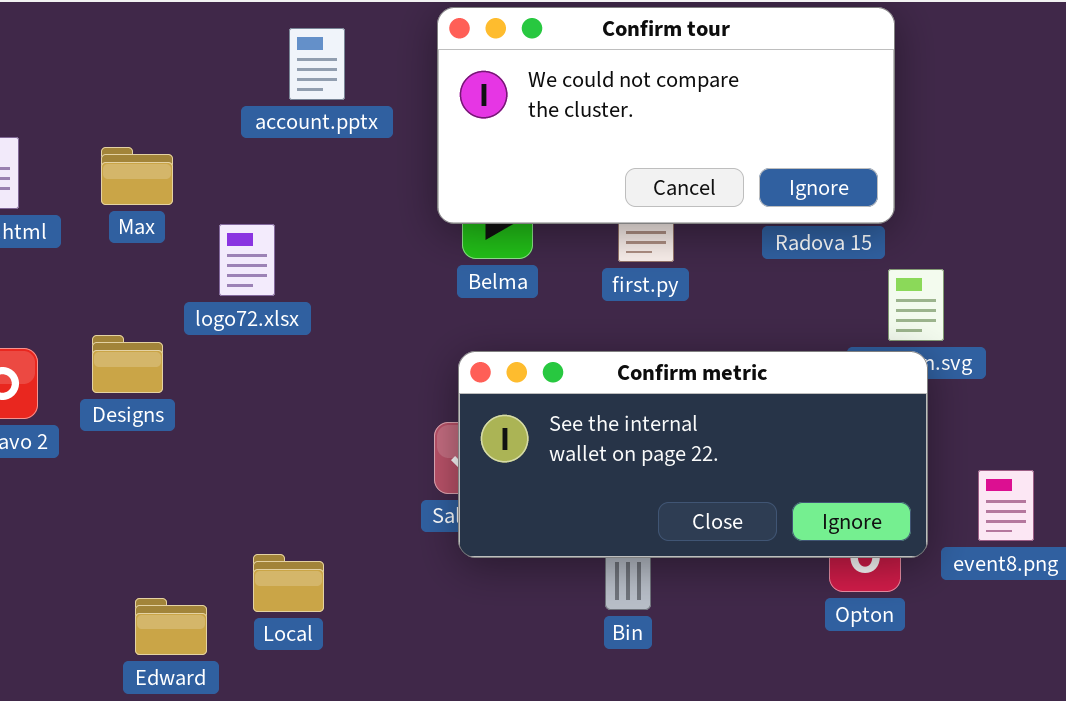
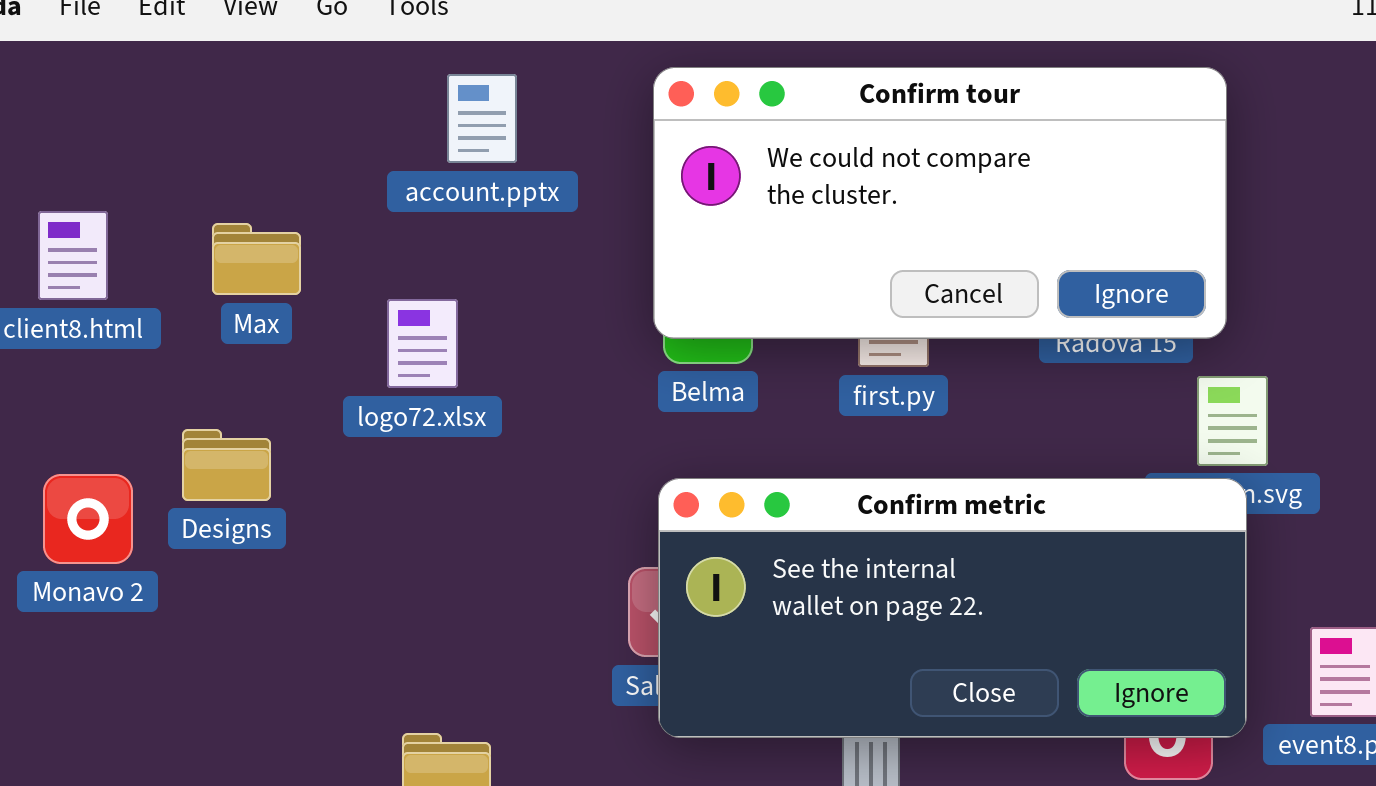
Confirm tour: [437,7,895,224] -> [653,67,1227,339], moved
logo72.xlsx: [219,224,275,296] -> [387,299,458,388], moved
Designs: [92,335,163,393] -> [182,429,271,501], moved

